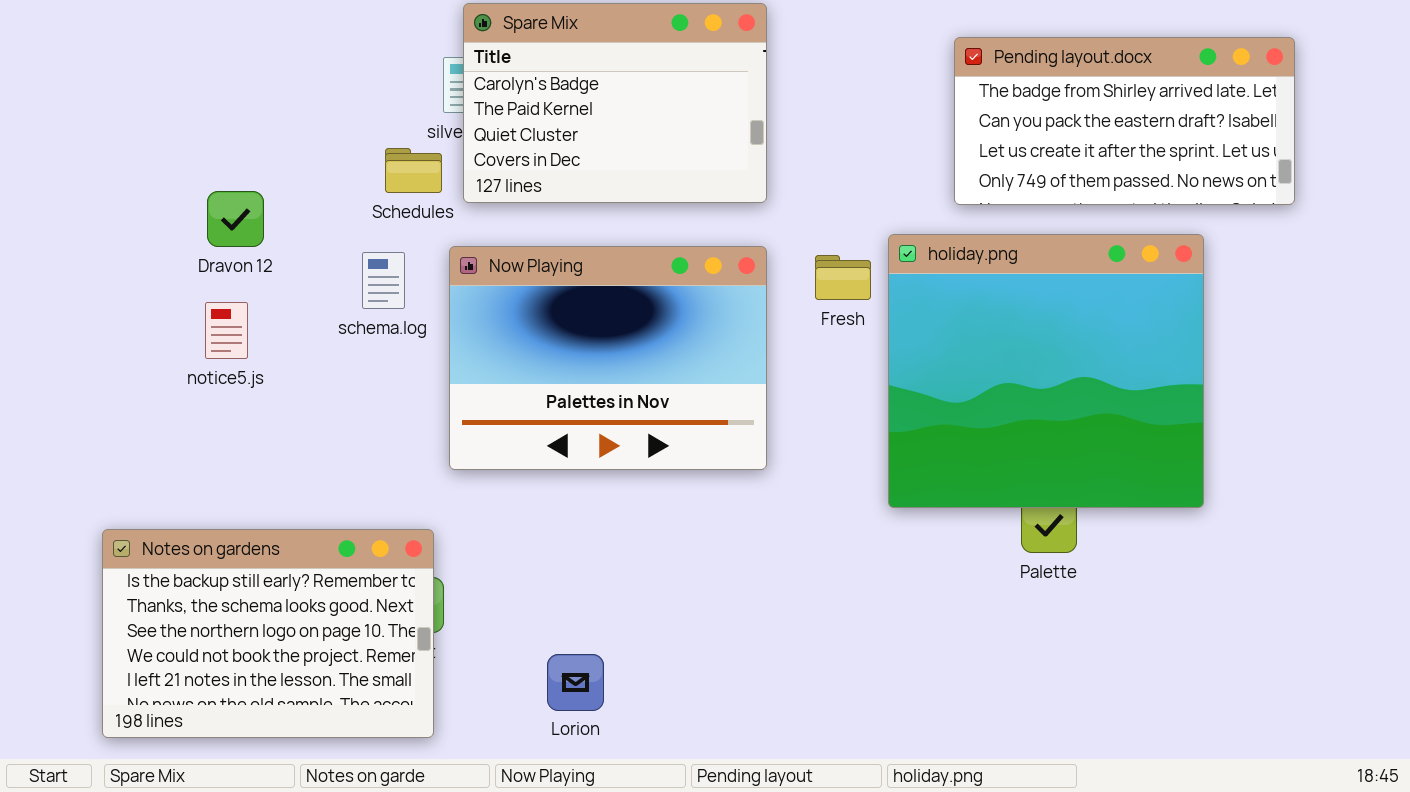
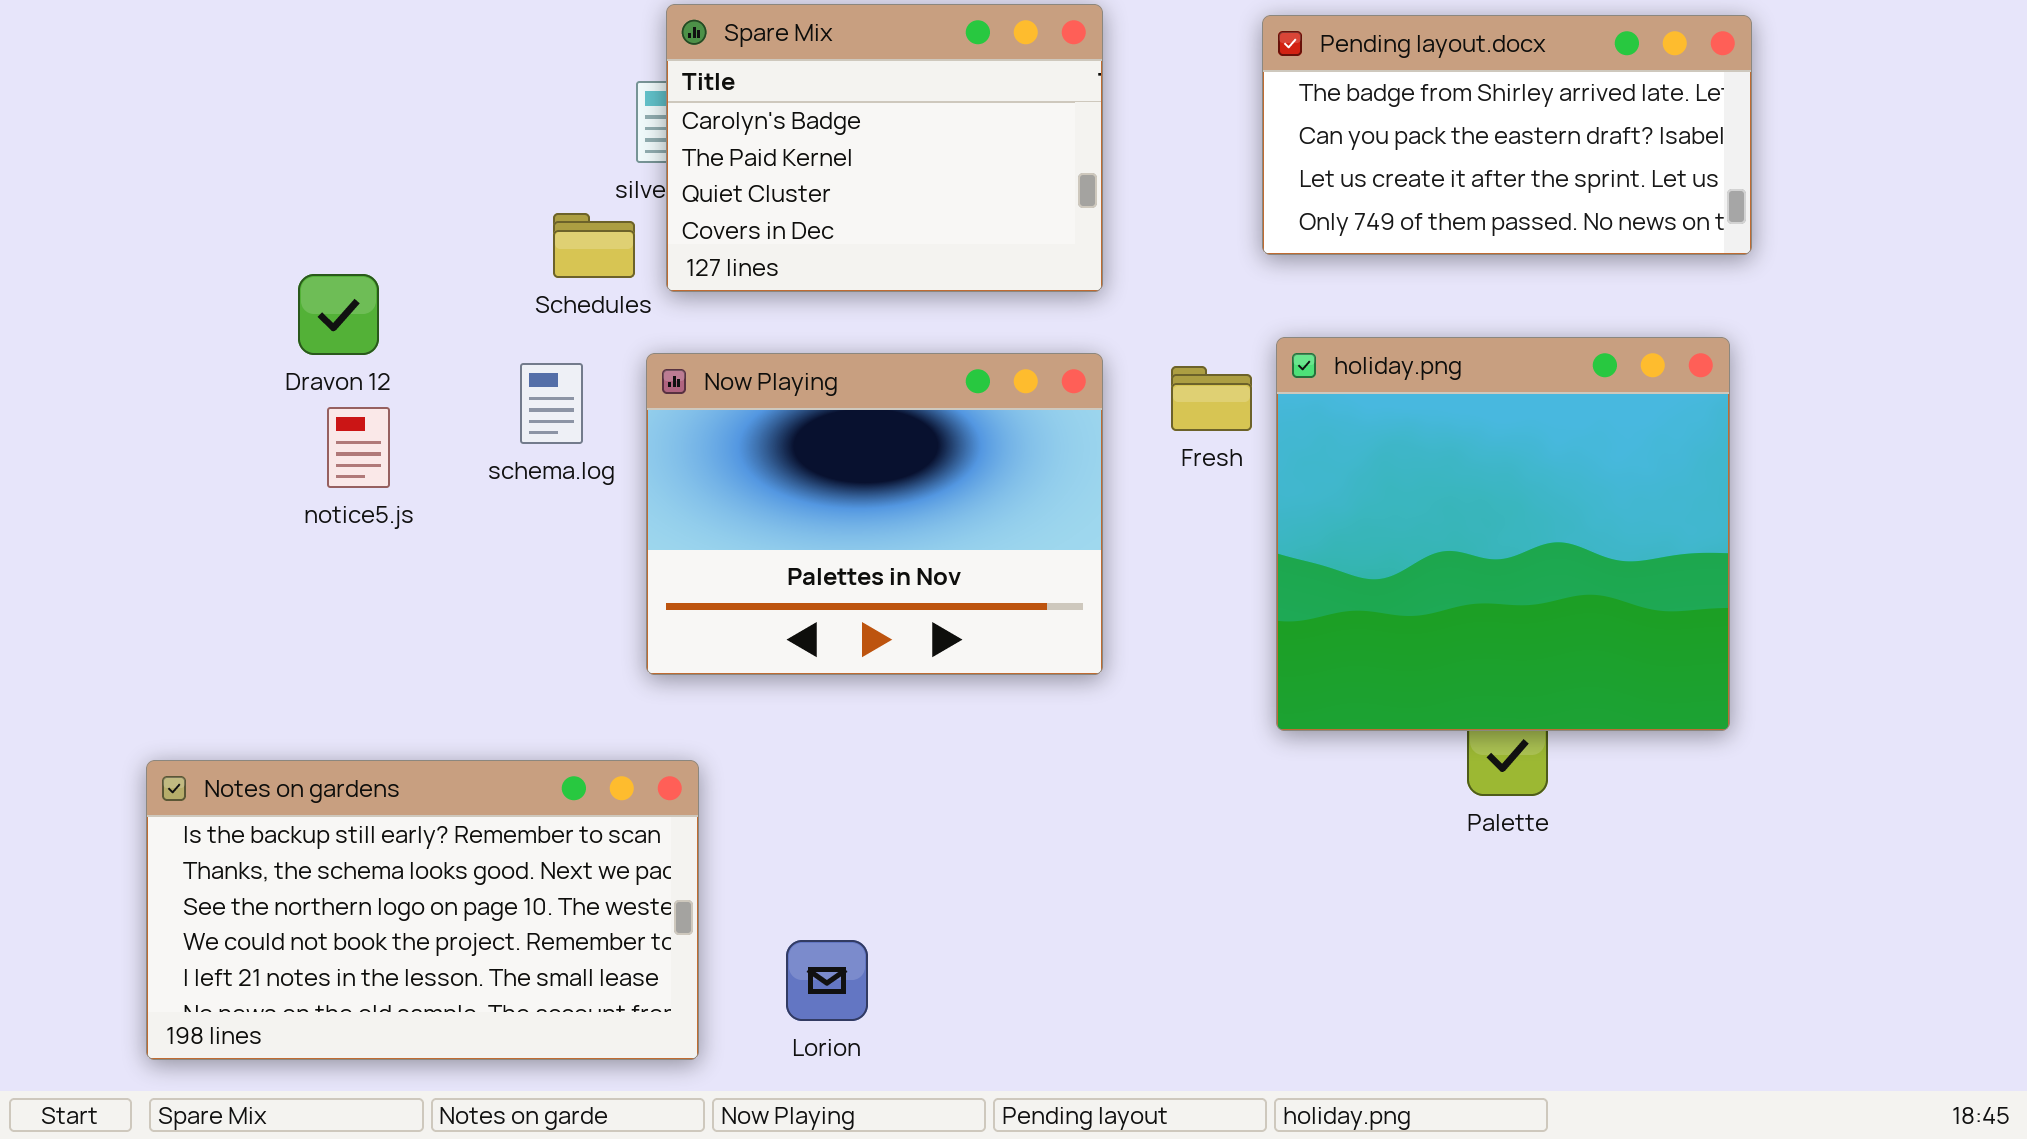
Pending layout.docx: [954,37,1295,205] -> [1262,15,1752,255], moved
notice5.js: [205,302,248,359] -> [327,407,390,488], moved
Notes on gardens: [102,529,434,738] -> [146,760,699,1060], resized

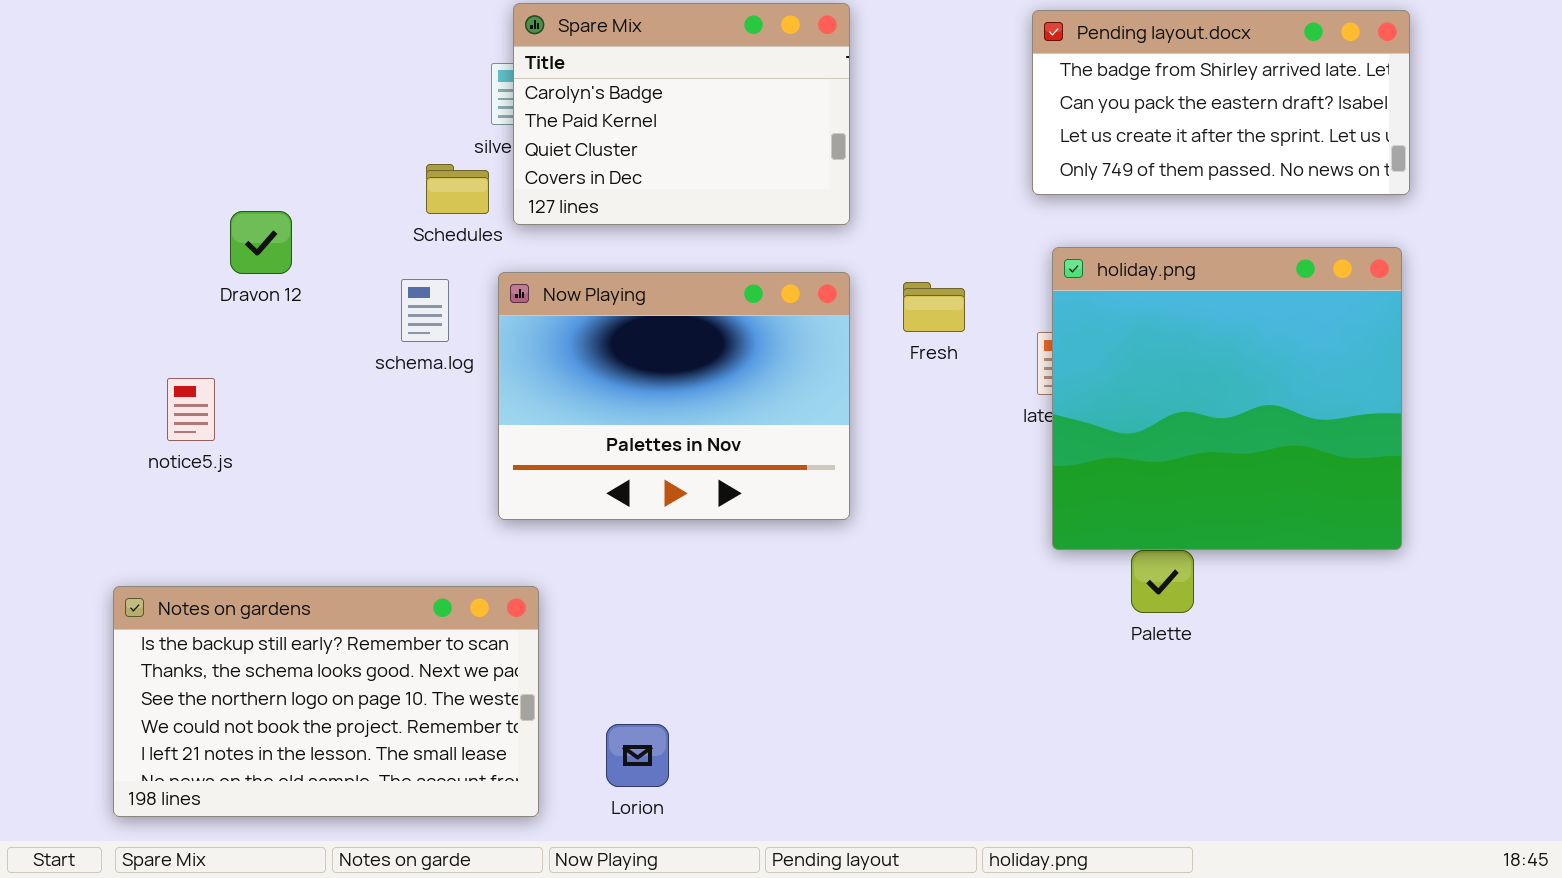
Pending layout.docx: [1262,15,1752,255] -> [1032,10,1410,195], moved
holiday.png: [1276,337,1730,731] -> [1052,247,1402,550], moved
notice5.js: [327,407,390,488] -> [167,378,215,441], moved

